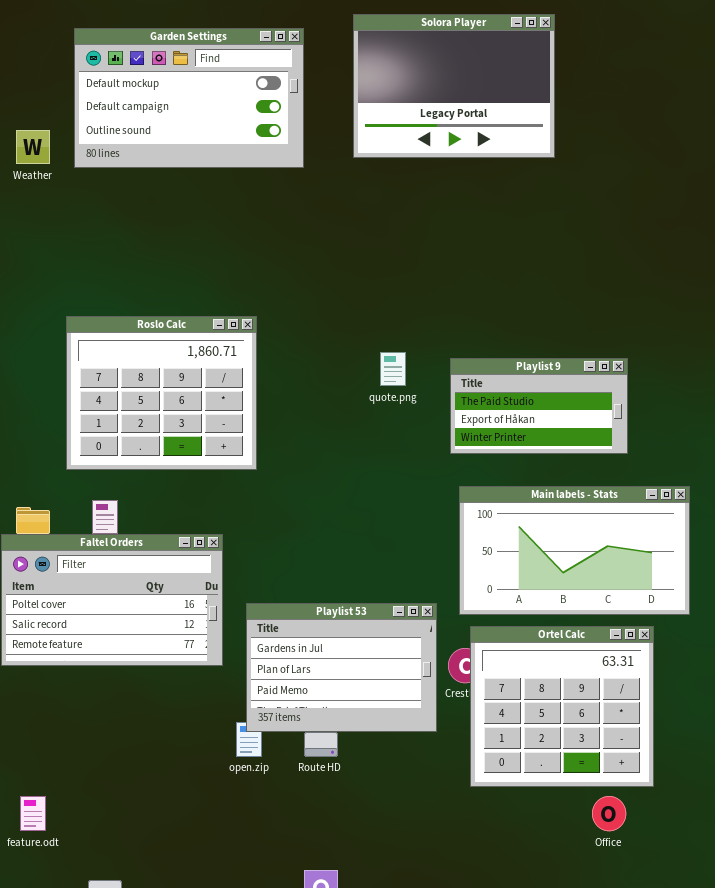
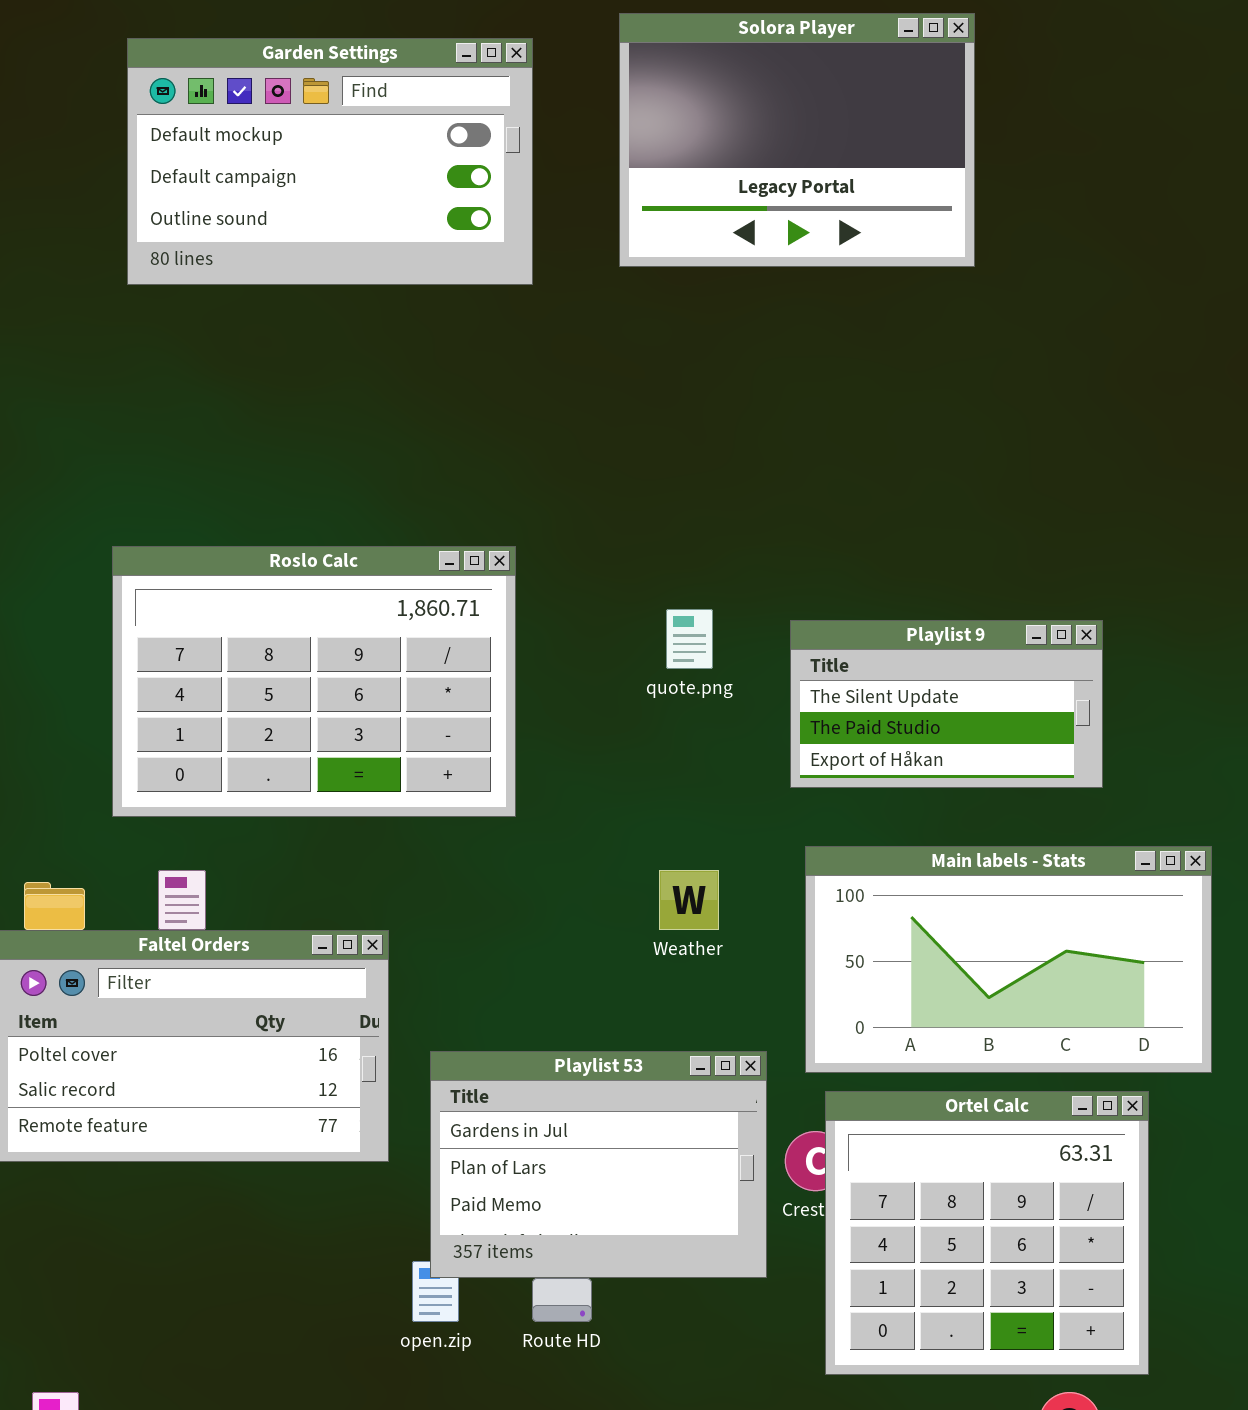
Weather: [16,130,50,164] -> [659,870,719,930], moved
Roslo Calc: [66,316,257,470] -> [112,546,516,817], resized
Playlist 9: [450,358,628,454] -> [790,620,1103,788], scrolled up 1 row

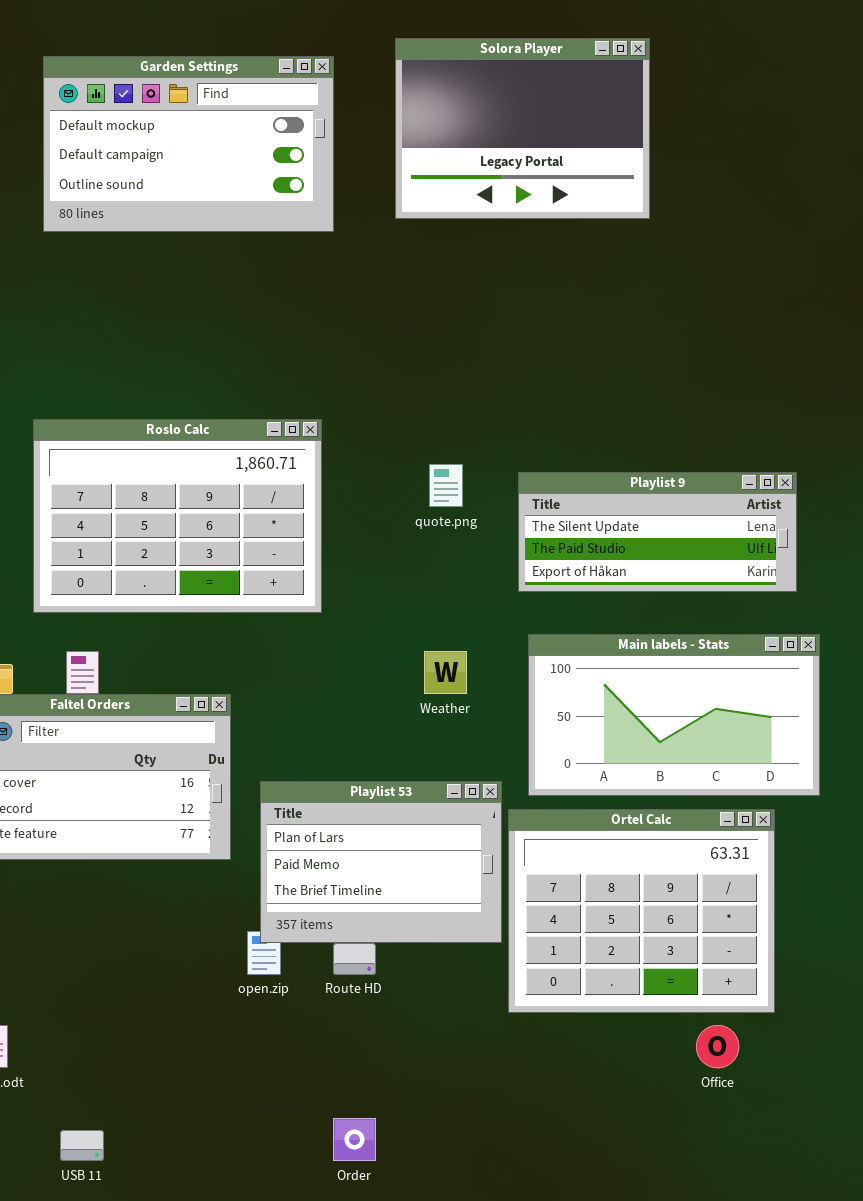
Playlist 9: [790,620,1103,788] -> [518,472,797,592], resized
Playlist 53: [430,1051,767,1278] -> [260,781,502,943], scrolled down 1 row
Ortel Calc: [825,1091,1149,1375] -> [508,809,775,1013], resized

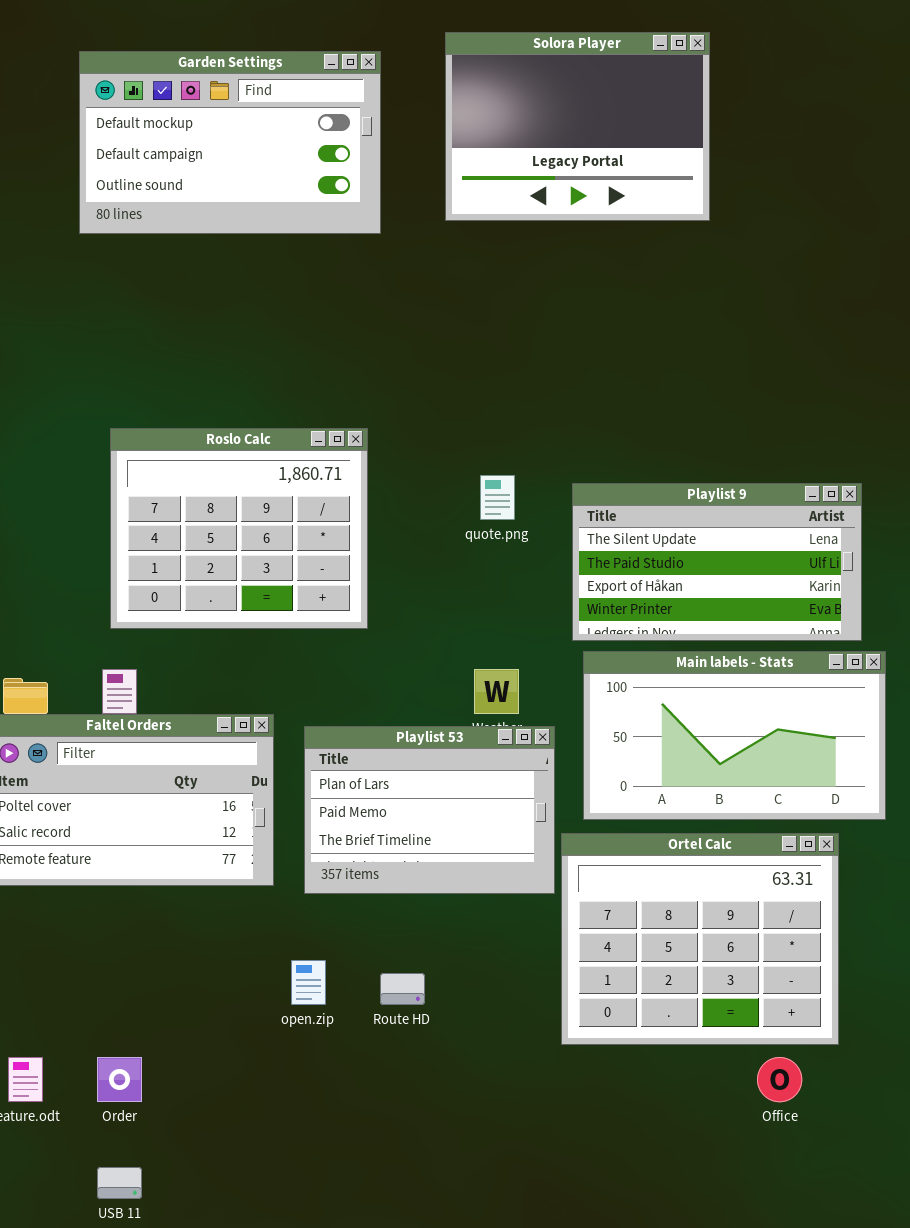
Roslo Calc: [33,419,322,613] -> [110,428,368,629], resized
Playlist 9: [518,472,797,592] -> [572,483,862,641], resized
Playlist 53: [260,781,502,943] -> [304,726,555,894], moved
Order: [333,1118,376,1161] -> [97,1057,142,1102], moved

